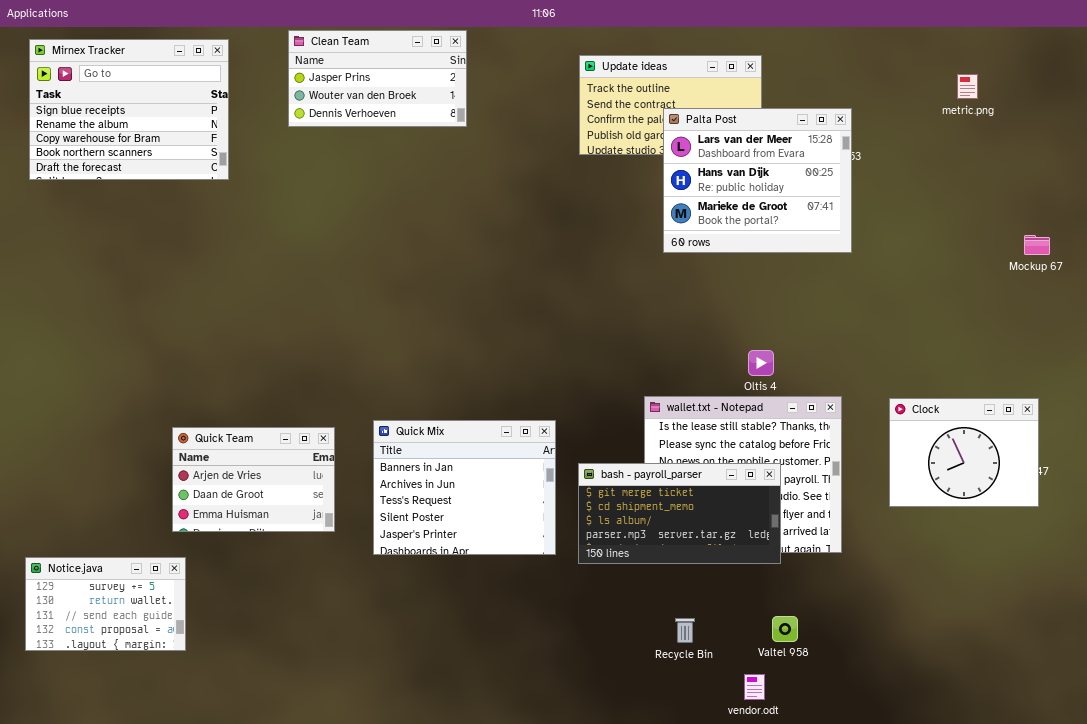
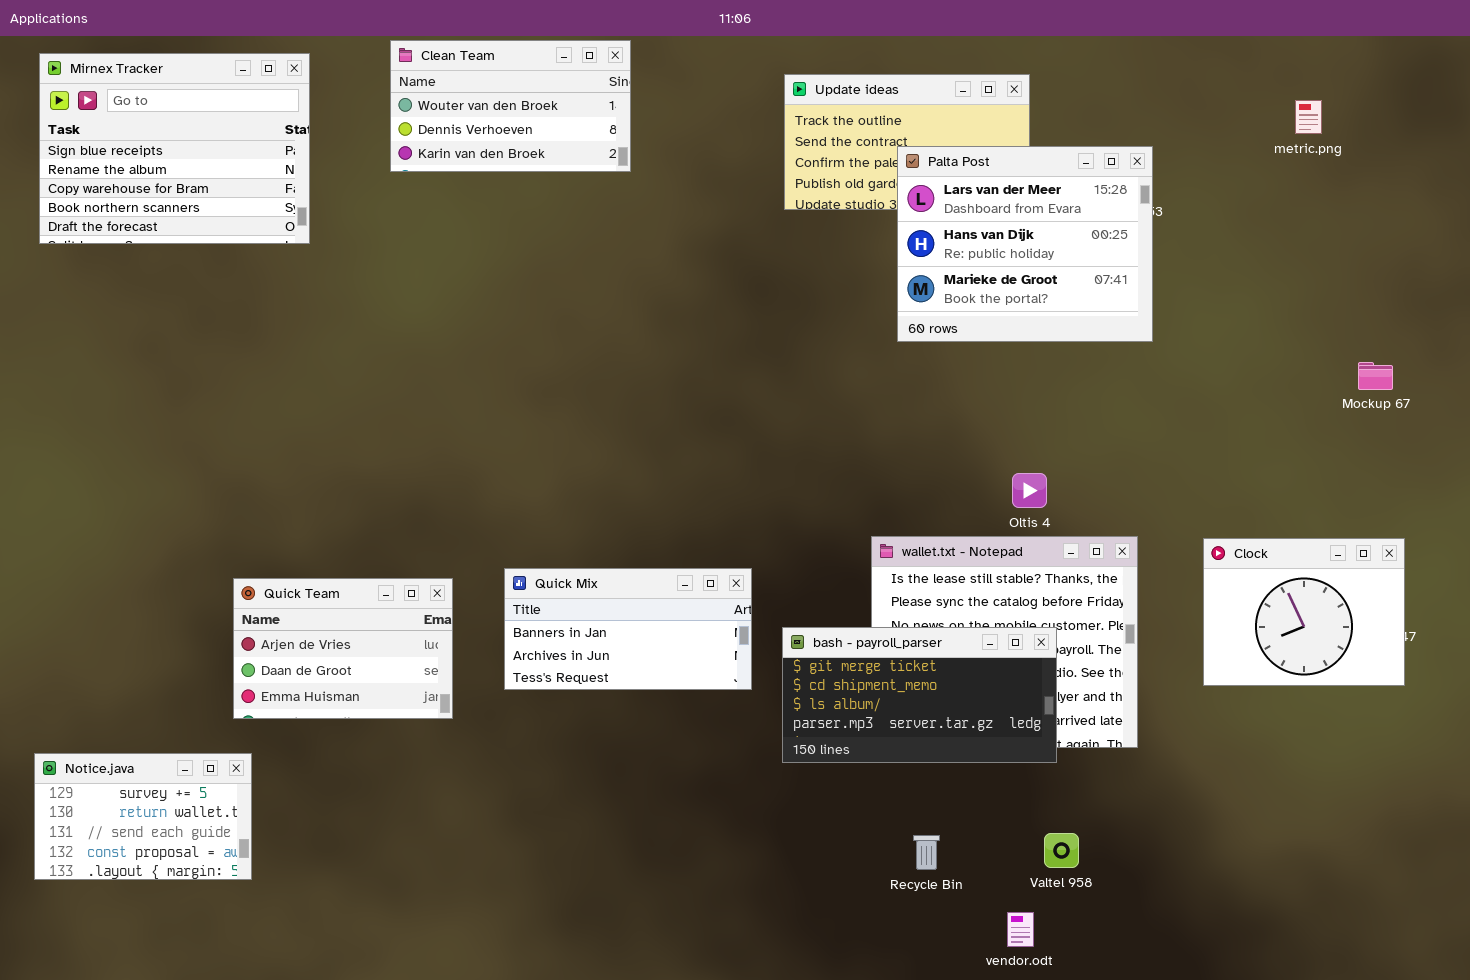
Clean Team: [288,30,467,127] -> [390,40,631,172], scrolled down 1 row
Mockup 67: [1024,235,1050,255] -> [1358,362,1393,390], moved
Quick Mix: [373,420,556,555] -> [504,568,752,690], resized

